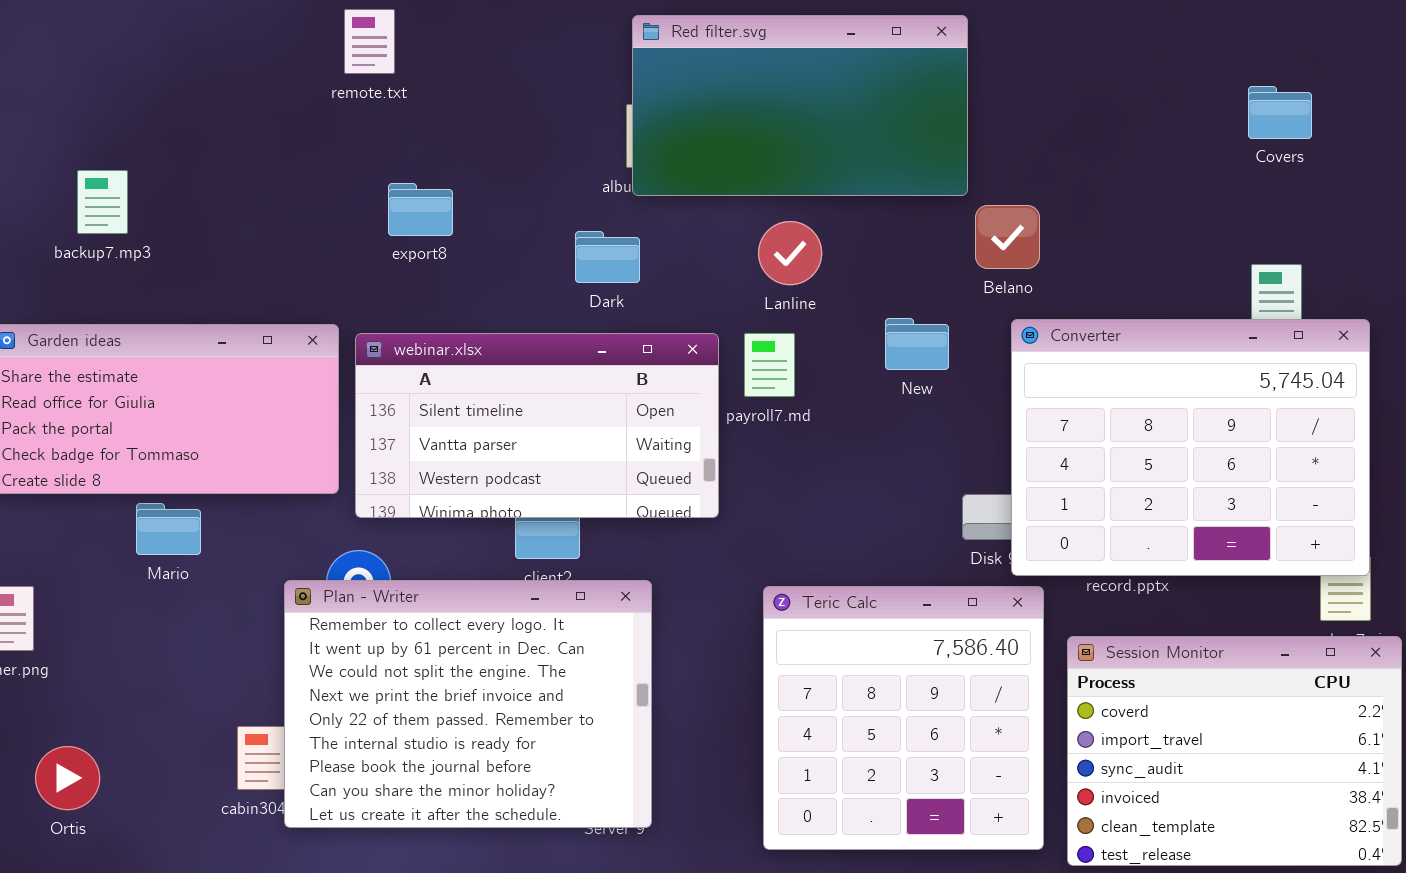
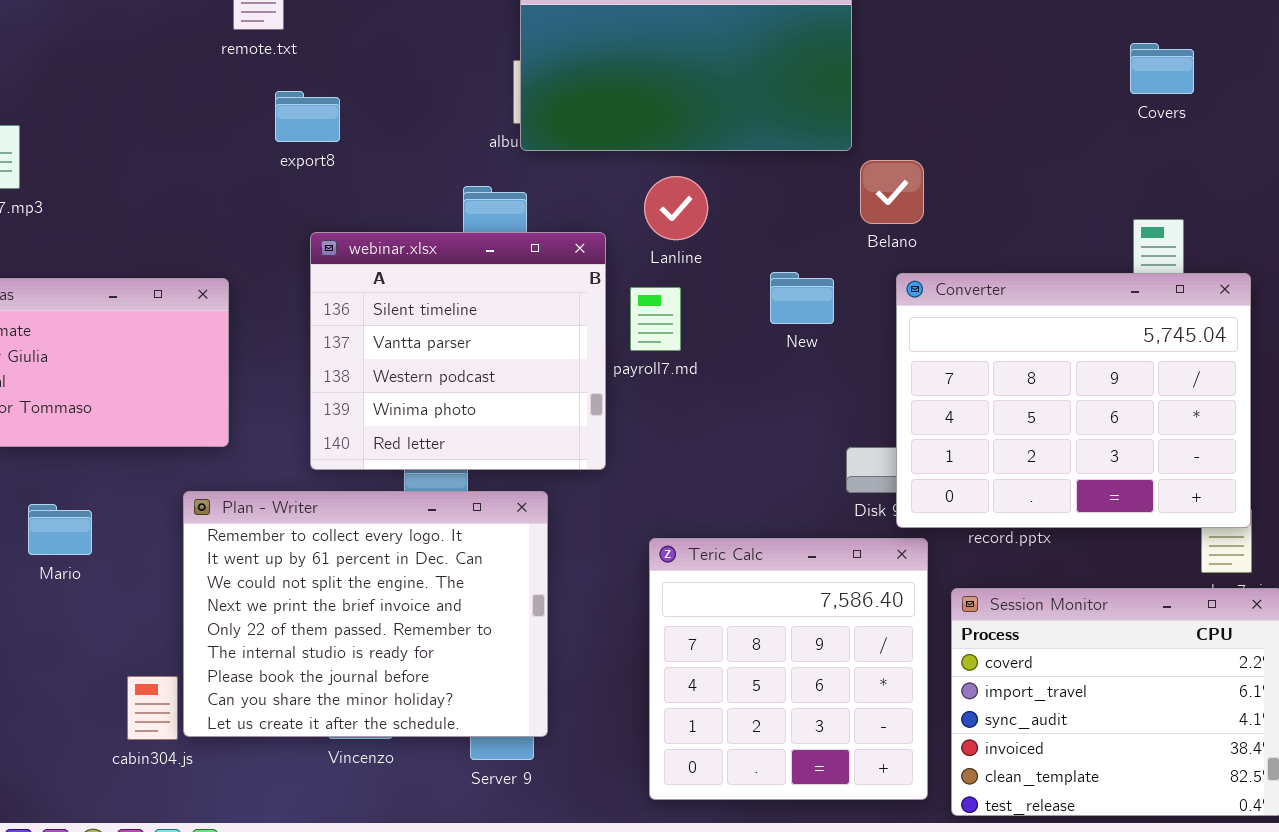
export8: [388,183,453,236] -> [275,91,340,142], moved
webinar.xlsx: [355,333,719,518] -> [310,232,606,470], resized
Mario: [136,503,201,555] -> [28,504,92,555], moved
Plan - Writer: [284,580,652,828] -> [183,491,548,737], moved

